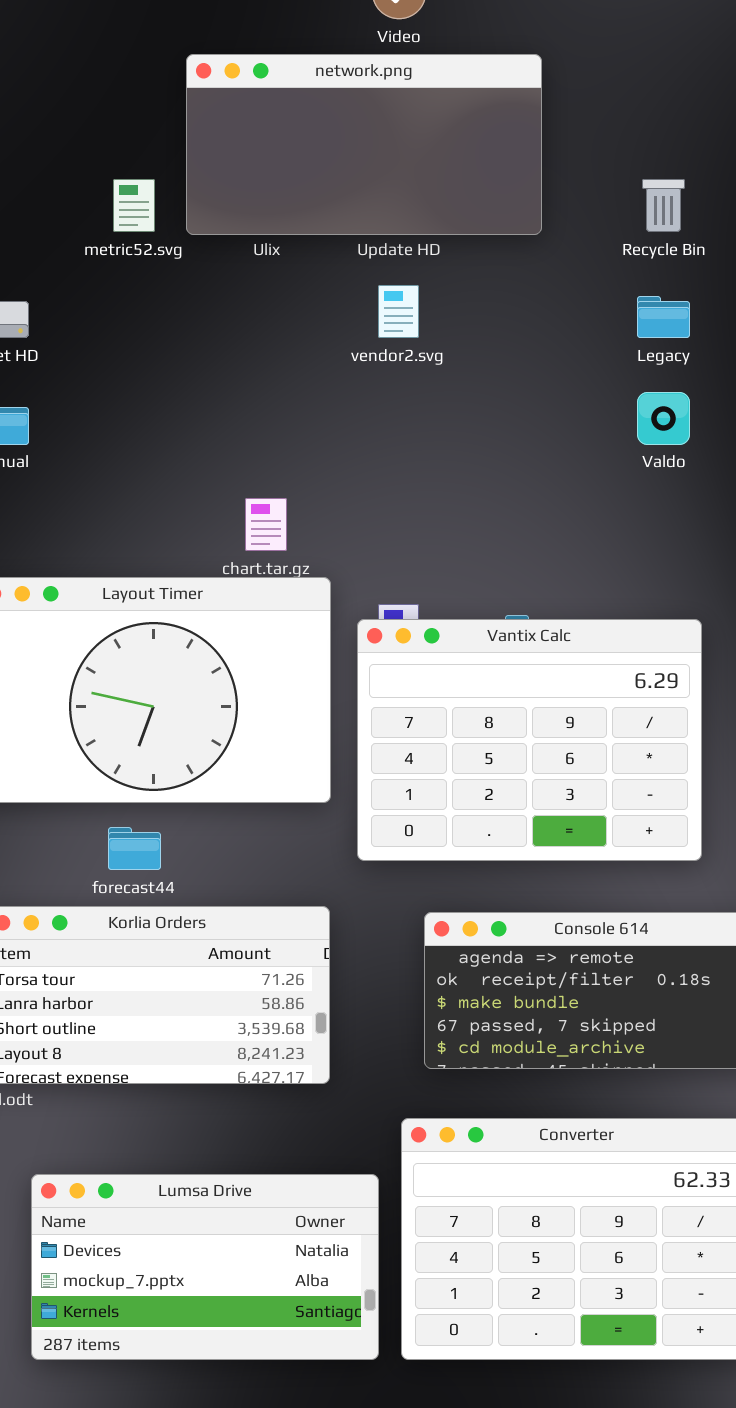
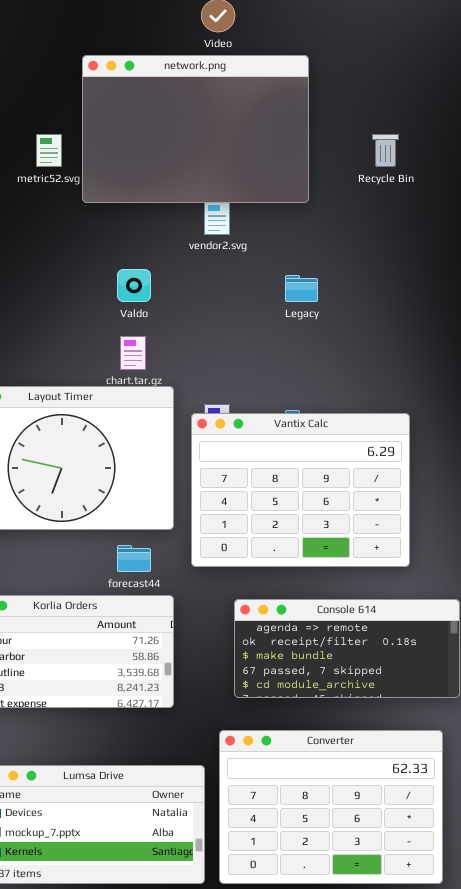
network.png: [186,54,542,235] -> [82,55,309,203], resized
Legacy: [637,296,690,338] -> [285,275,318,302], moved
Valdo: [637,392,690,445] -> [117,269,151,302], moved
forecast44: [108,827,161,870] -> [117,545,151,572], moved

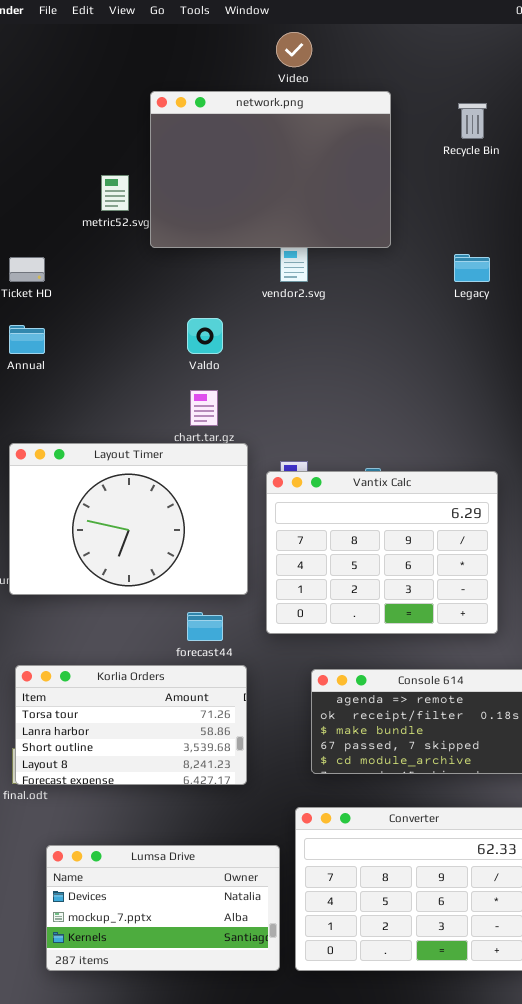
Recycle Bin: [372,134,399,167] -> [458,103,487,139], moved
Legacy: [285,275,318,302] -> [454,254,490,282], moved

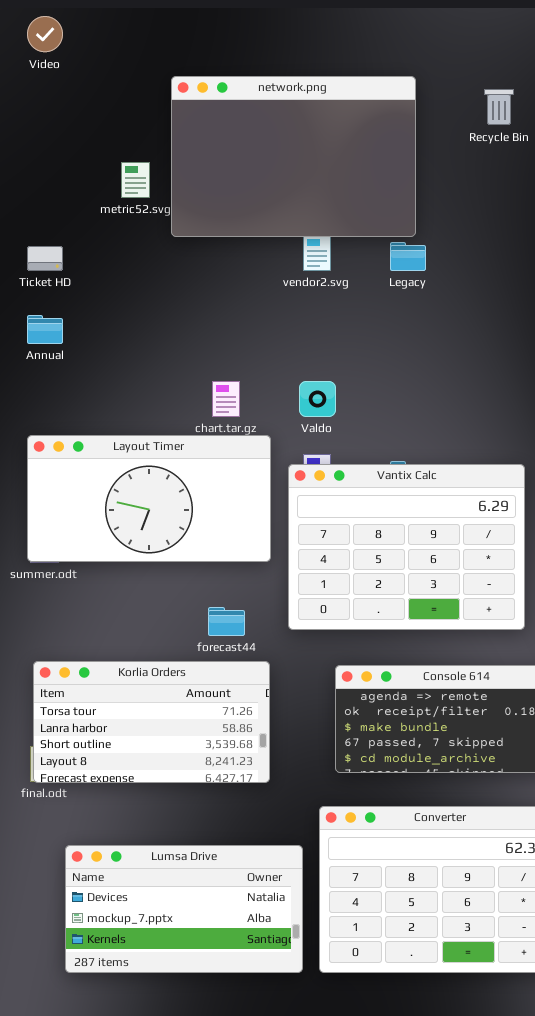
Video: [276,32,312,67] -> [27,16,63,52], moved
Legacy: [454,254,490,282] -> [390,242,426,271], moved
Valdo: [187,318,223,354] -> [299,381,336,417], moved
Layout Timer: [9,443,248,595] -> [27,435,271,562], resized

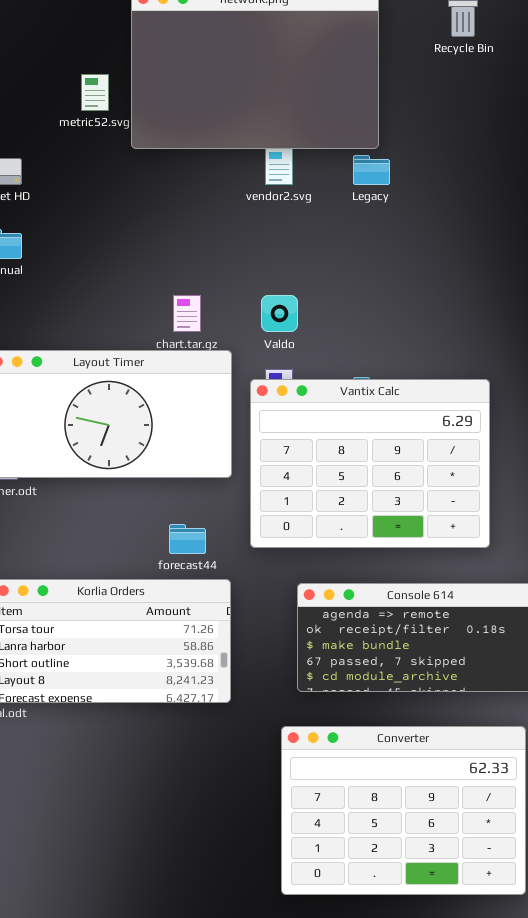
Lumsa Drive: [65,845,303,973] -> none, closed

